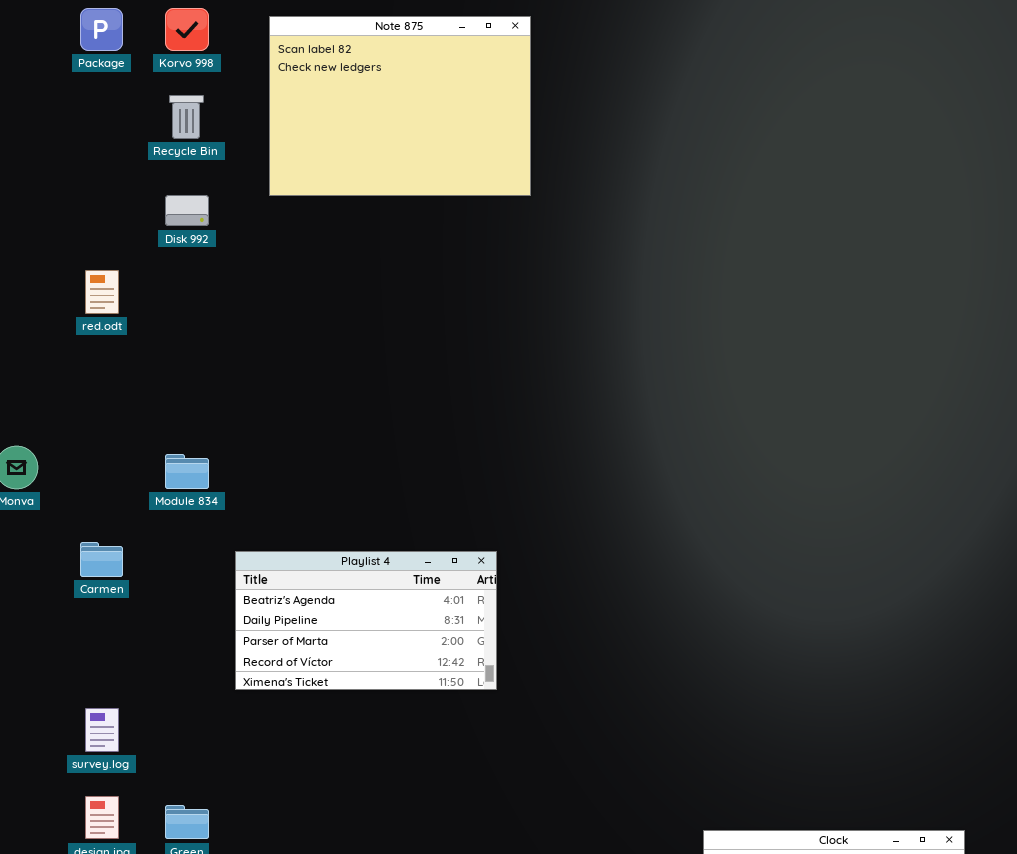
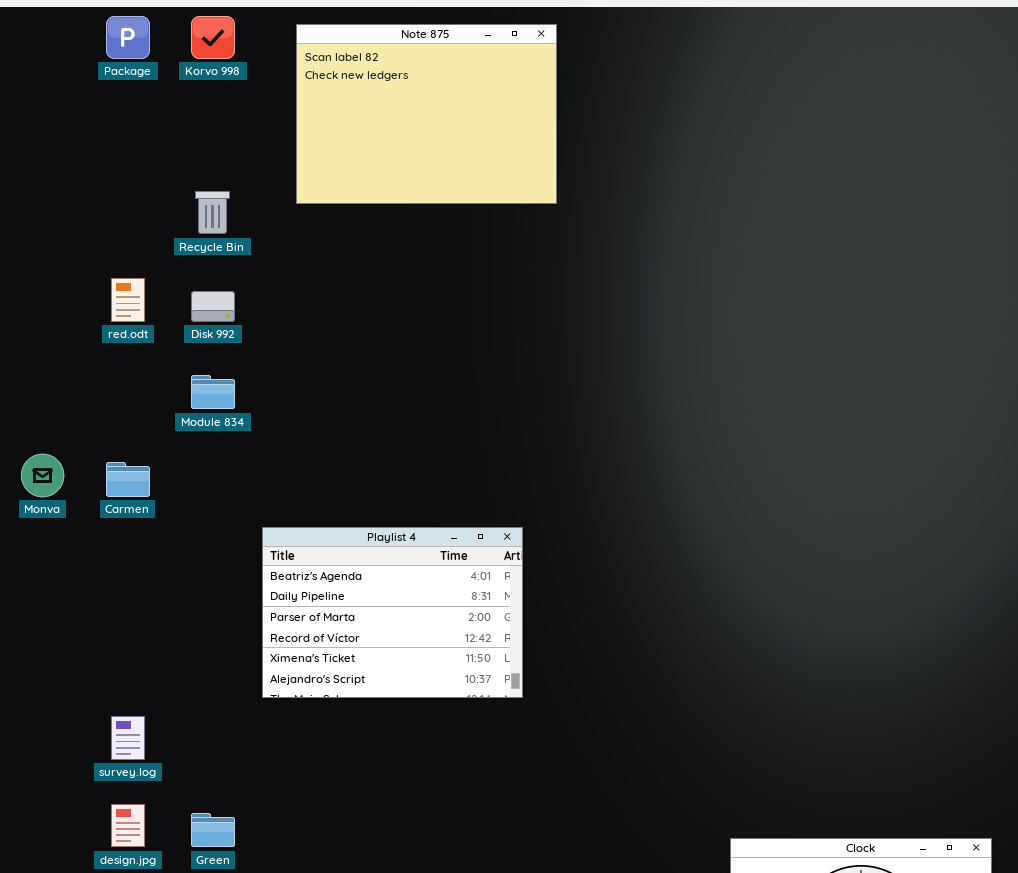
Recycle Bin: [169,95,204,139] -> [195,191,230,234], moved
Disk 992: [165,195,209,226] -> [191,291,235,322], moved
Module 834: [165,454,209,489] -> [191,375,235,409], moved
Carmen: [80,542,123,577] -> [106,462,150,497], moved
Playlist 4: [235,551,497,690] -> [262,527,523,698], resized

